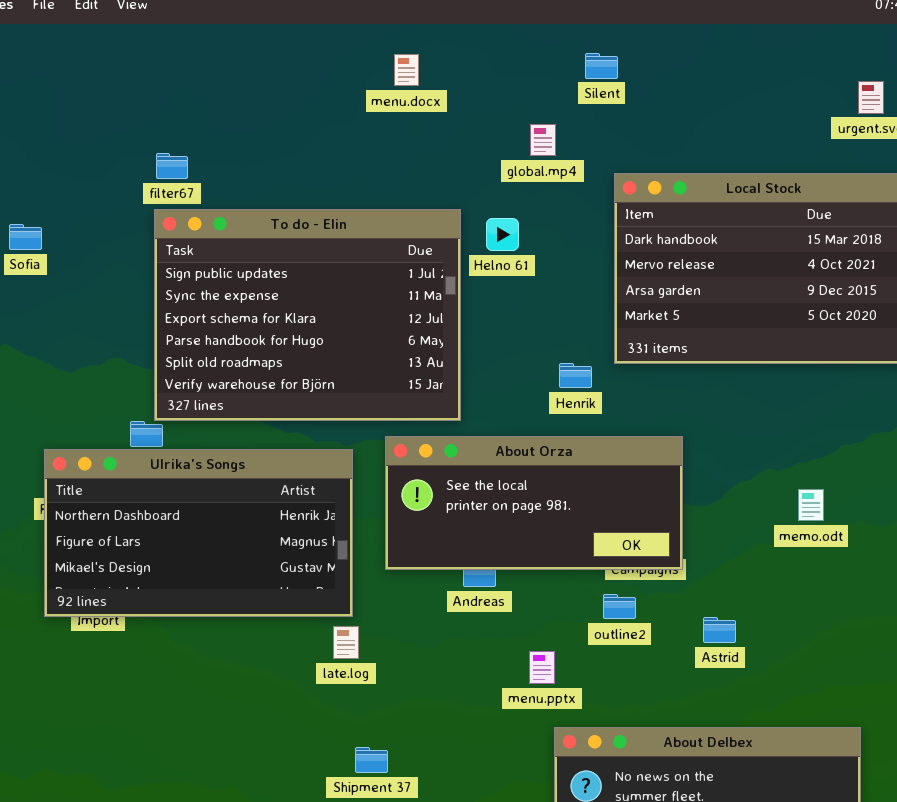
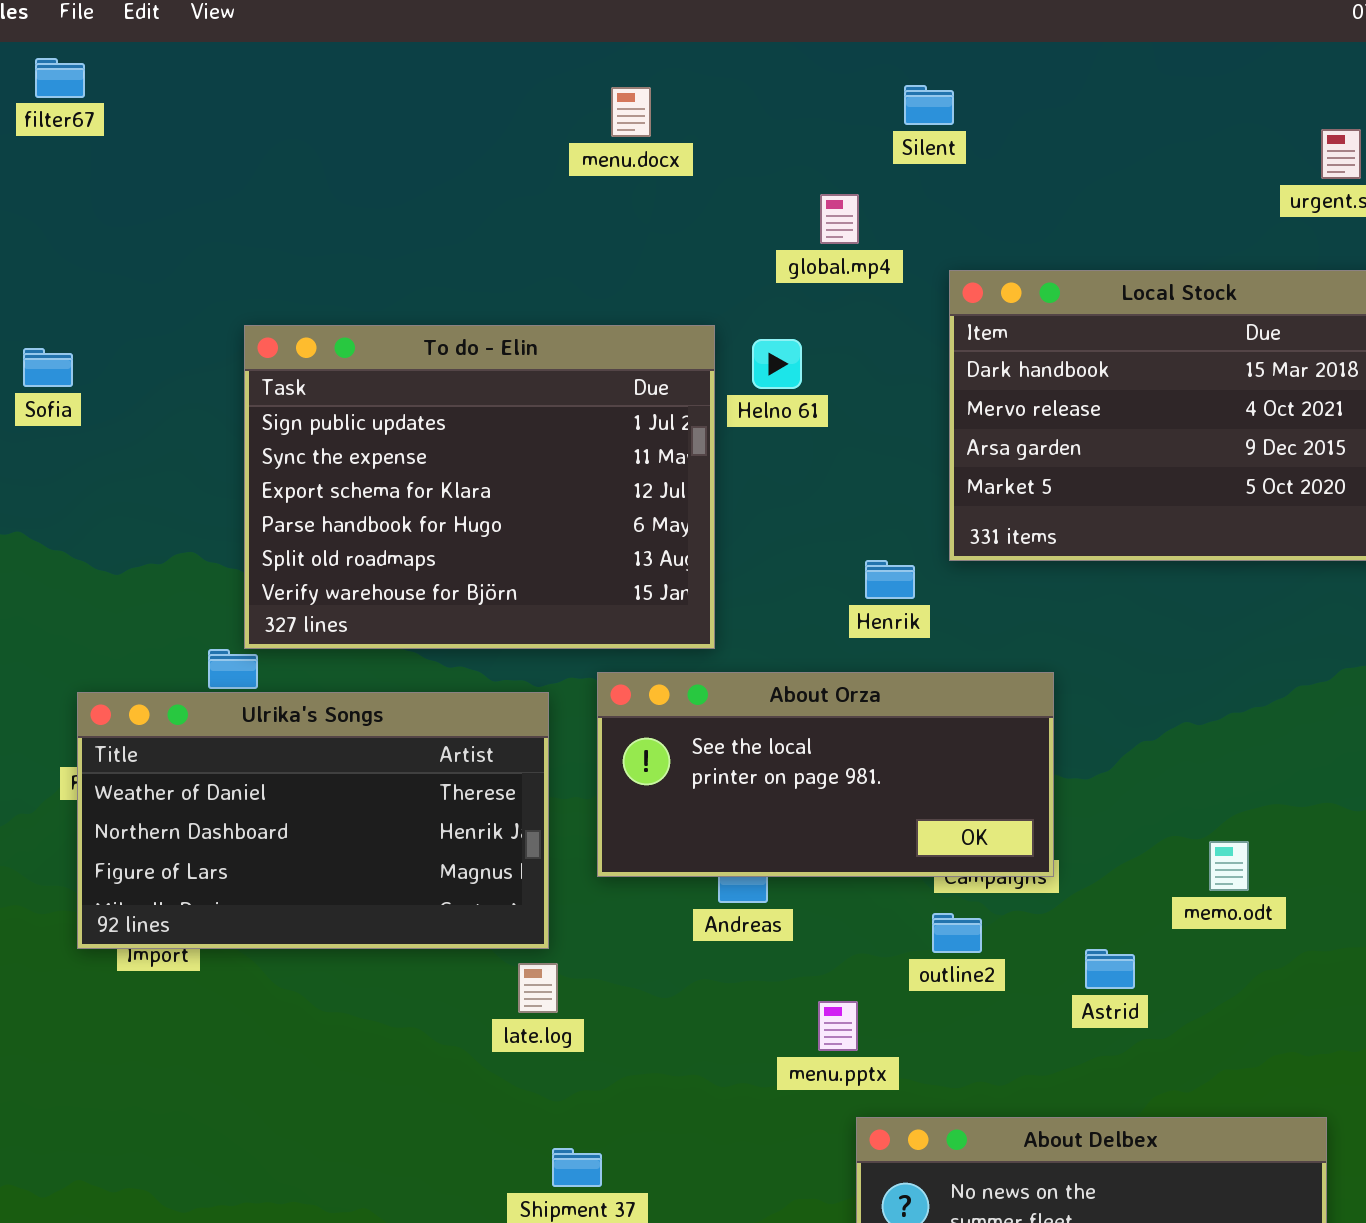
filter67: [156,153,188,179] -> [35,58,85,98], moved
Ulrika's Songs: [44,449,353,617] -> [77,692,549,949], scrolled up 1 row
memo.odt: [798,489,824,521] -> [1209,841,1249,891], moved

